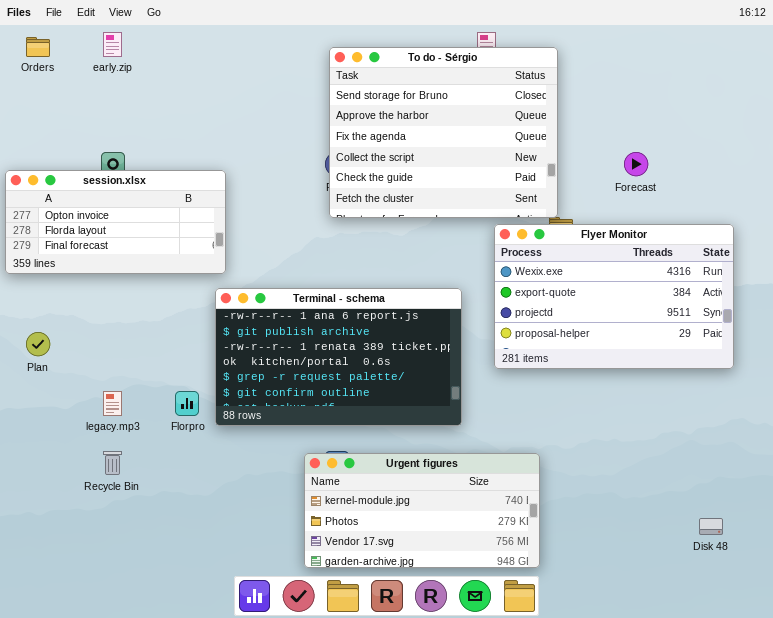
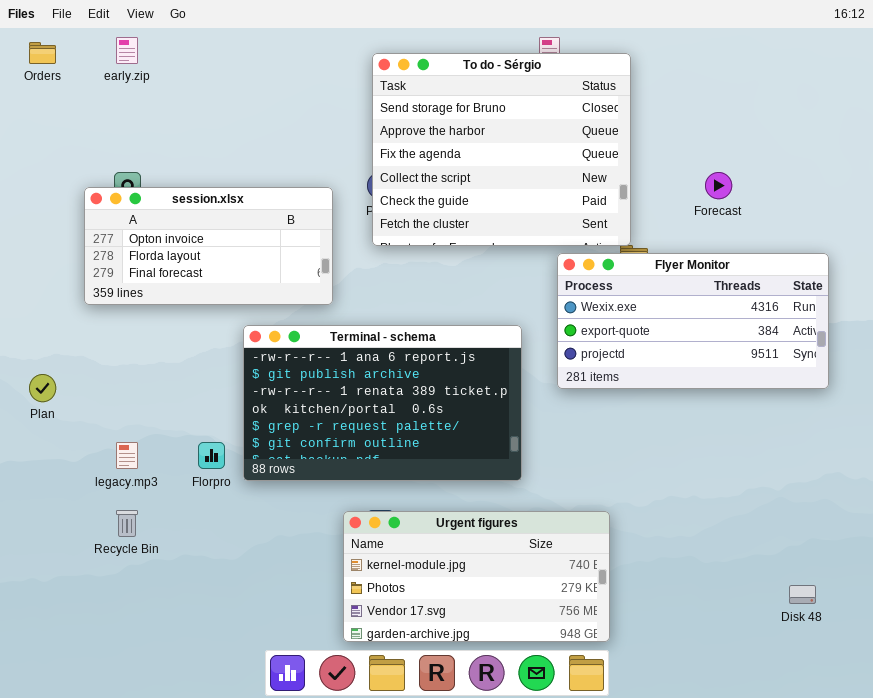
session.xlsx: [5,170,226,274] -> [84,187,333,305], moved
Flyer Monitor: [494,224,734,369] -> [557,253,829,389], resized

